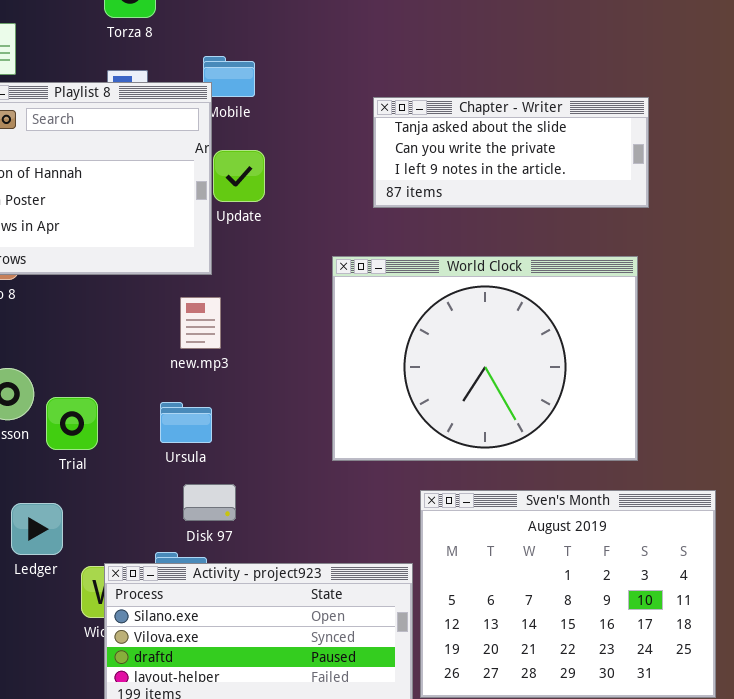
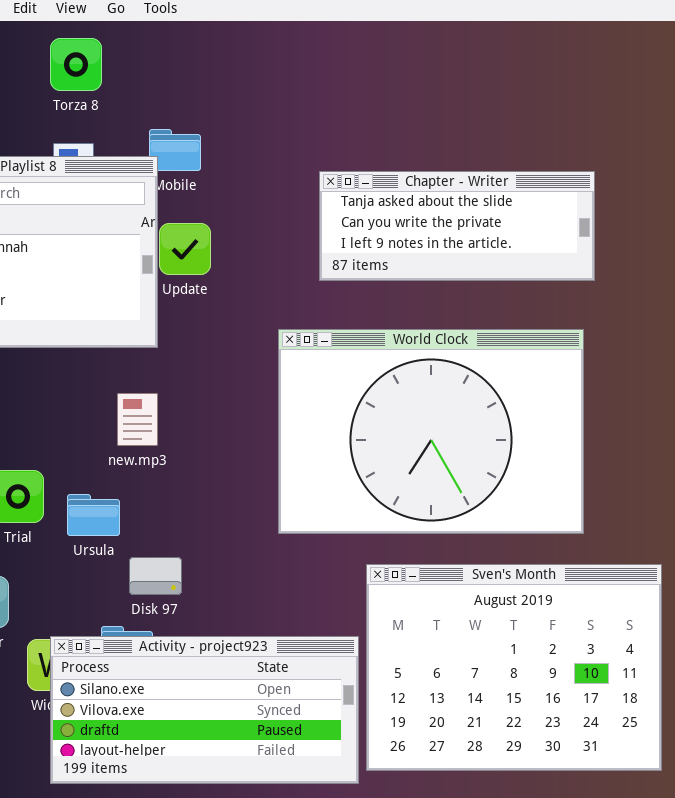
new.mp3: [180,297,221,349] -> [117,393,158,446], moved
Ursula: [160,402,212,443] -> [67,494,120,536], moved

